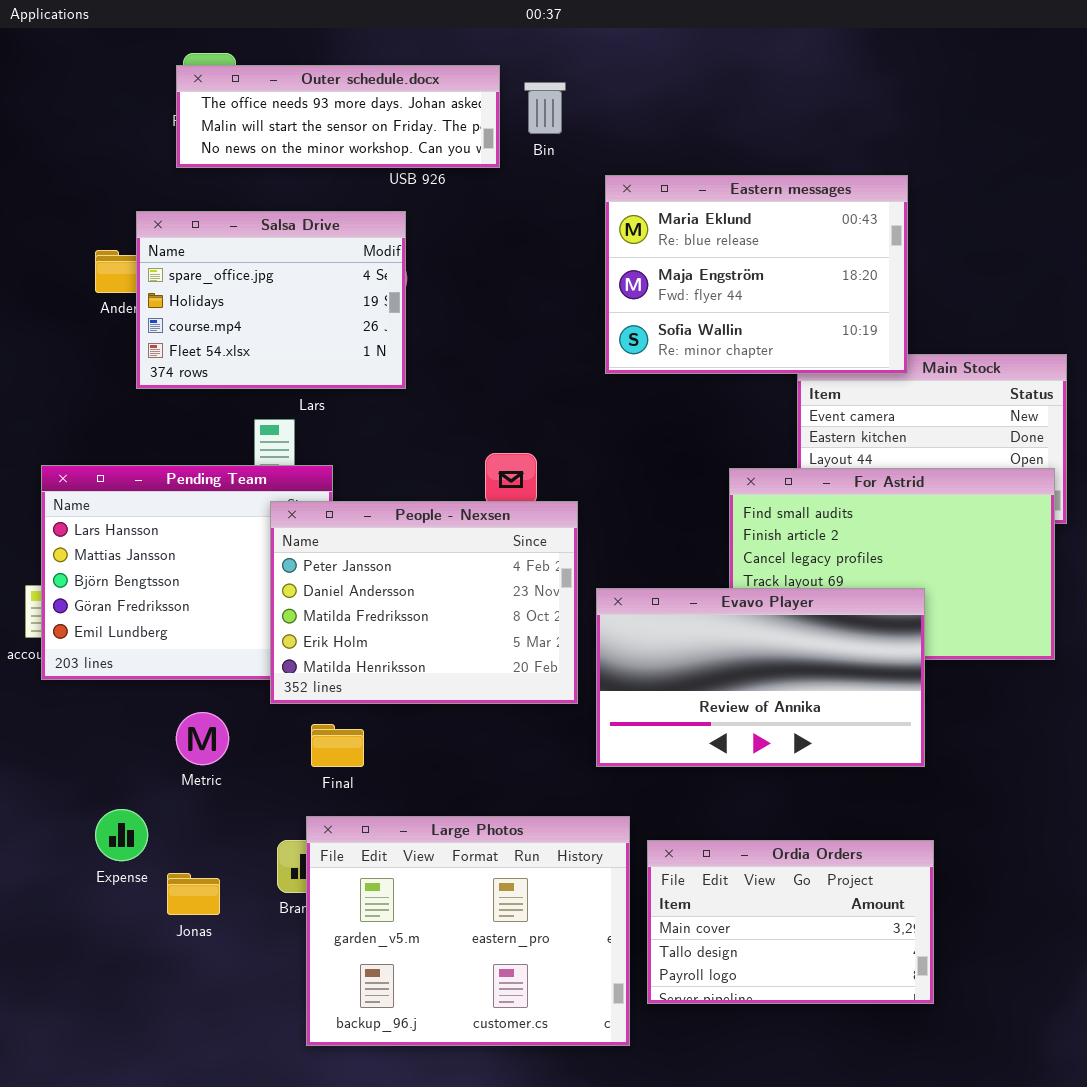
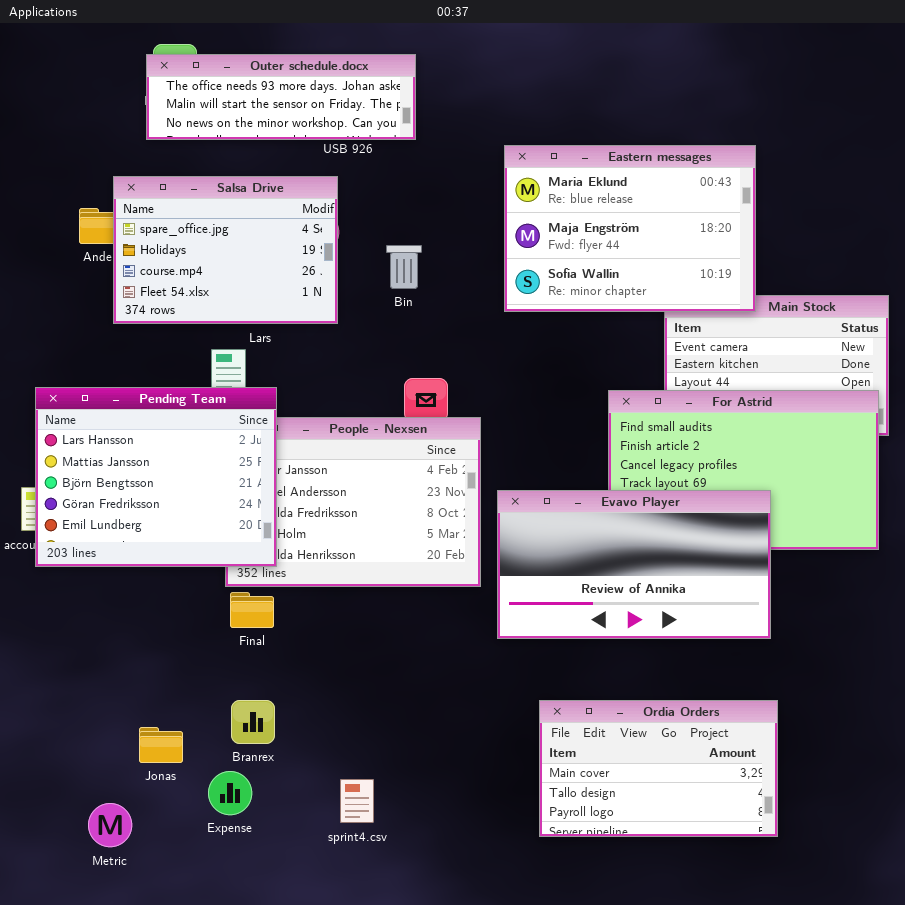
Bin: [524,82,566,134] -> [386,245,422,289], moved
Pending Team: [41,465,333,680] -> [35,387,277,567], raised
Metric: [176,712,229,765] -> [88,803,132,847], moved
Final: [311,724,364,767] -> [230,592,274,628], moved
Expense: [95,809,148,861] -> [208,771,252,815], moved
Large Photos: [306,816,630,1046] -> none, closed

